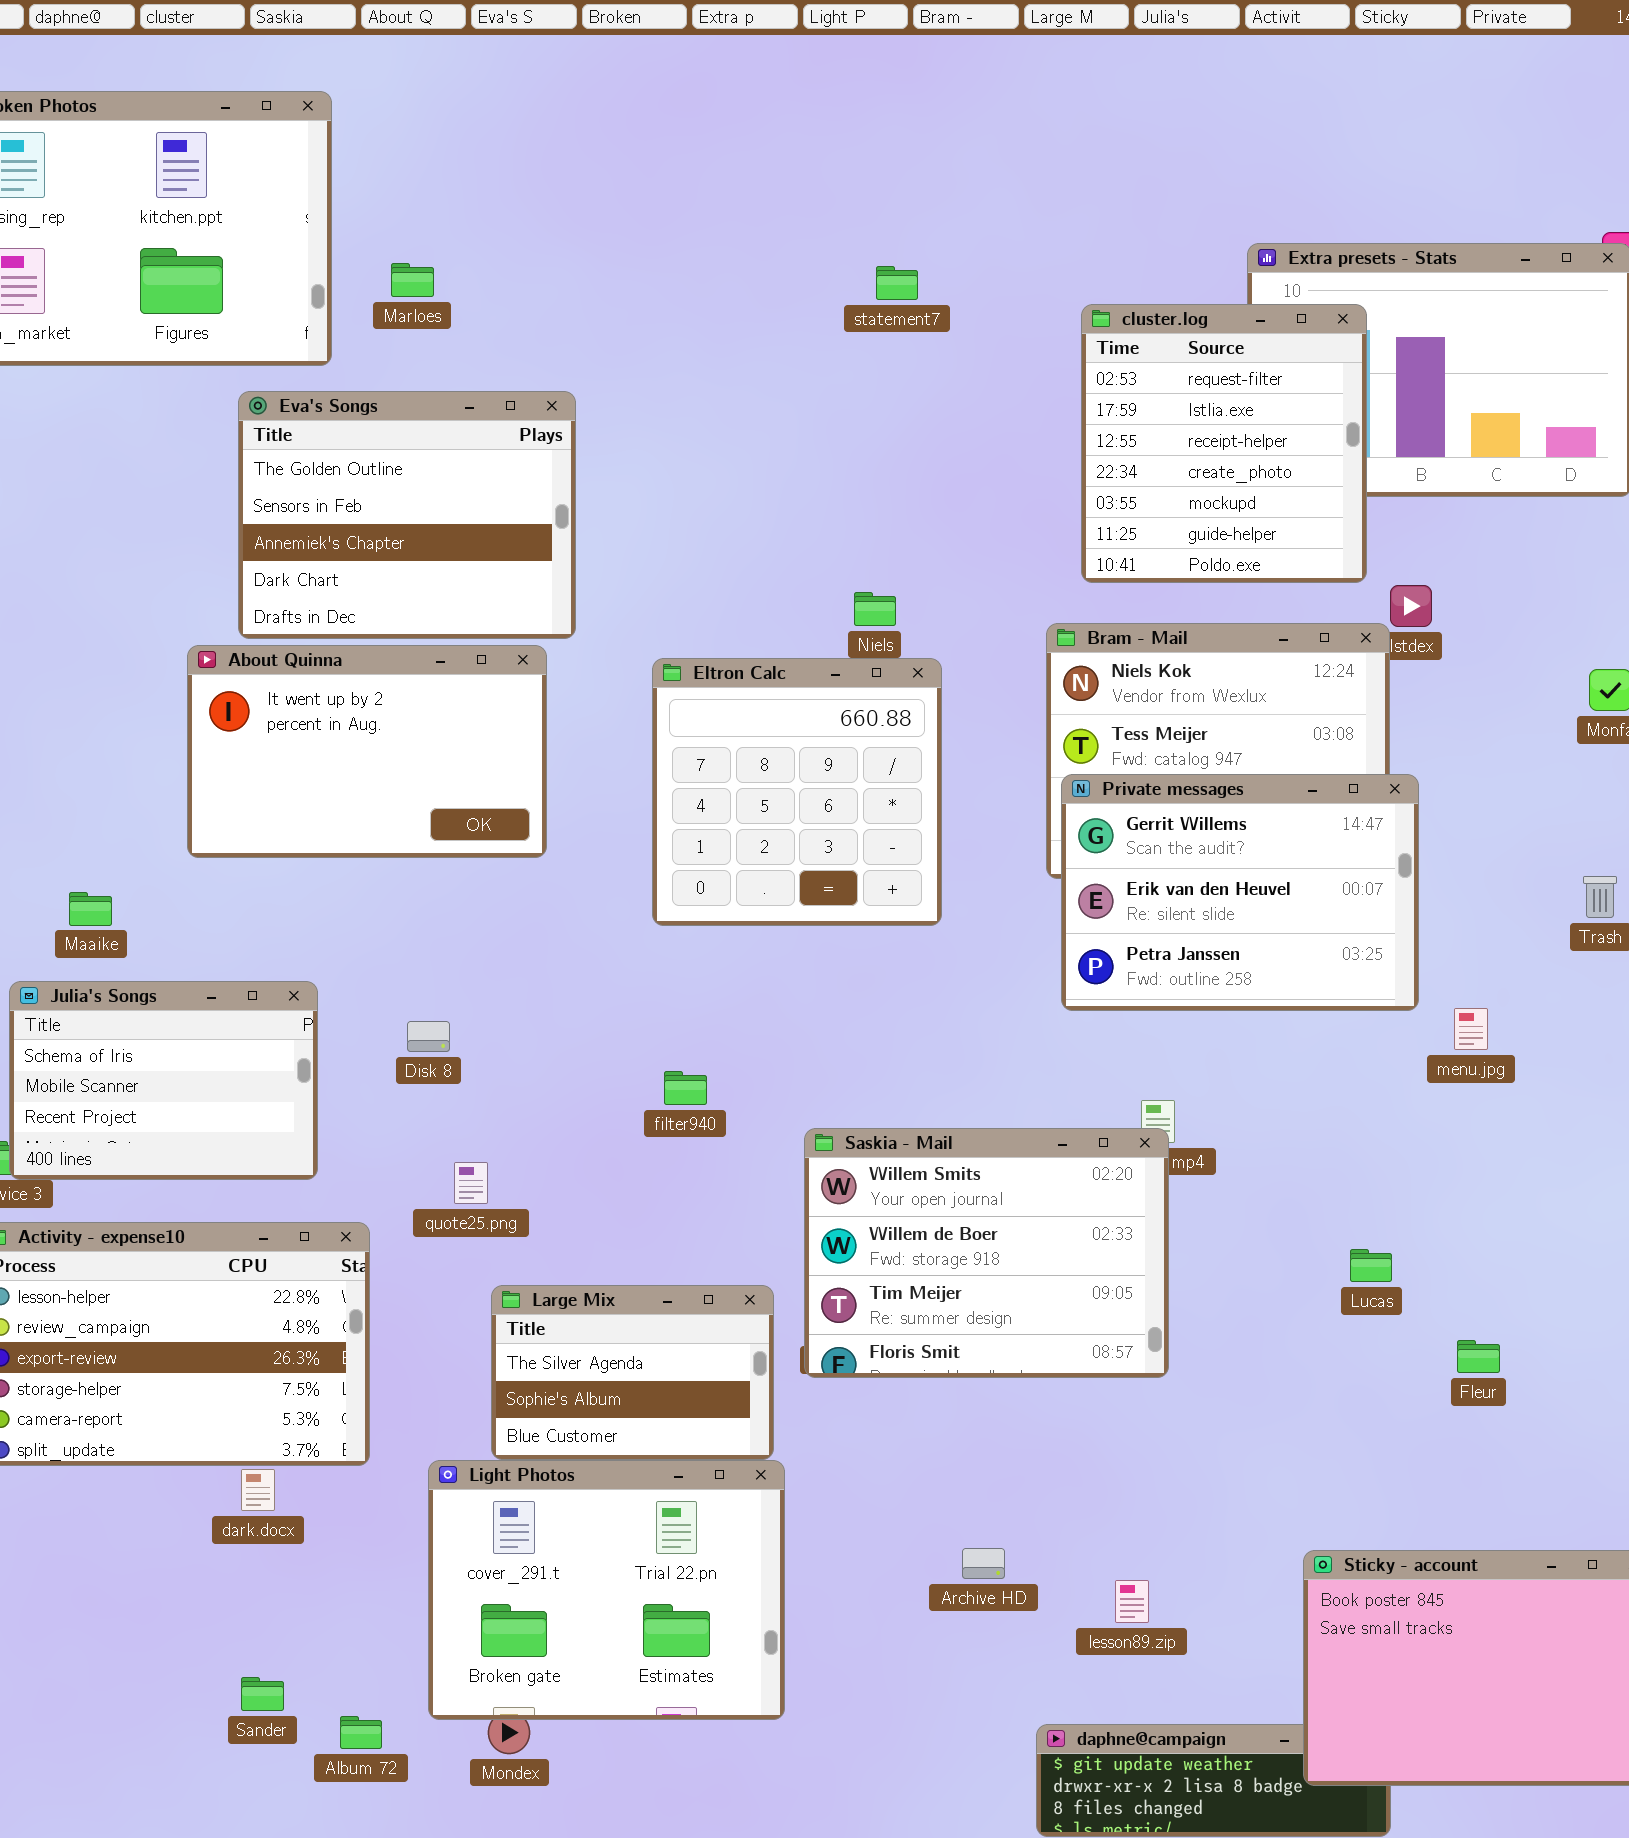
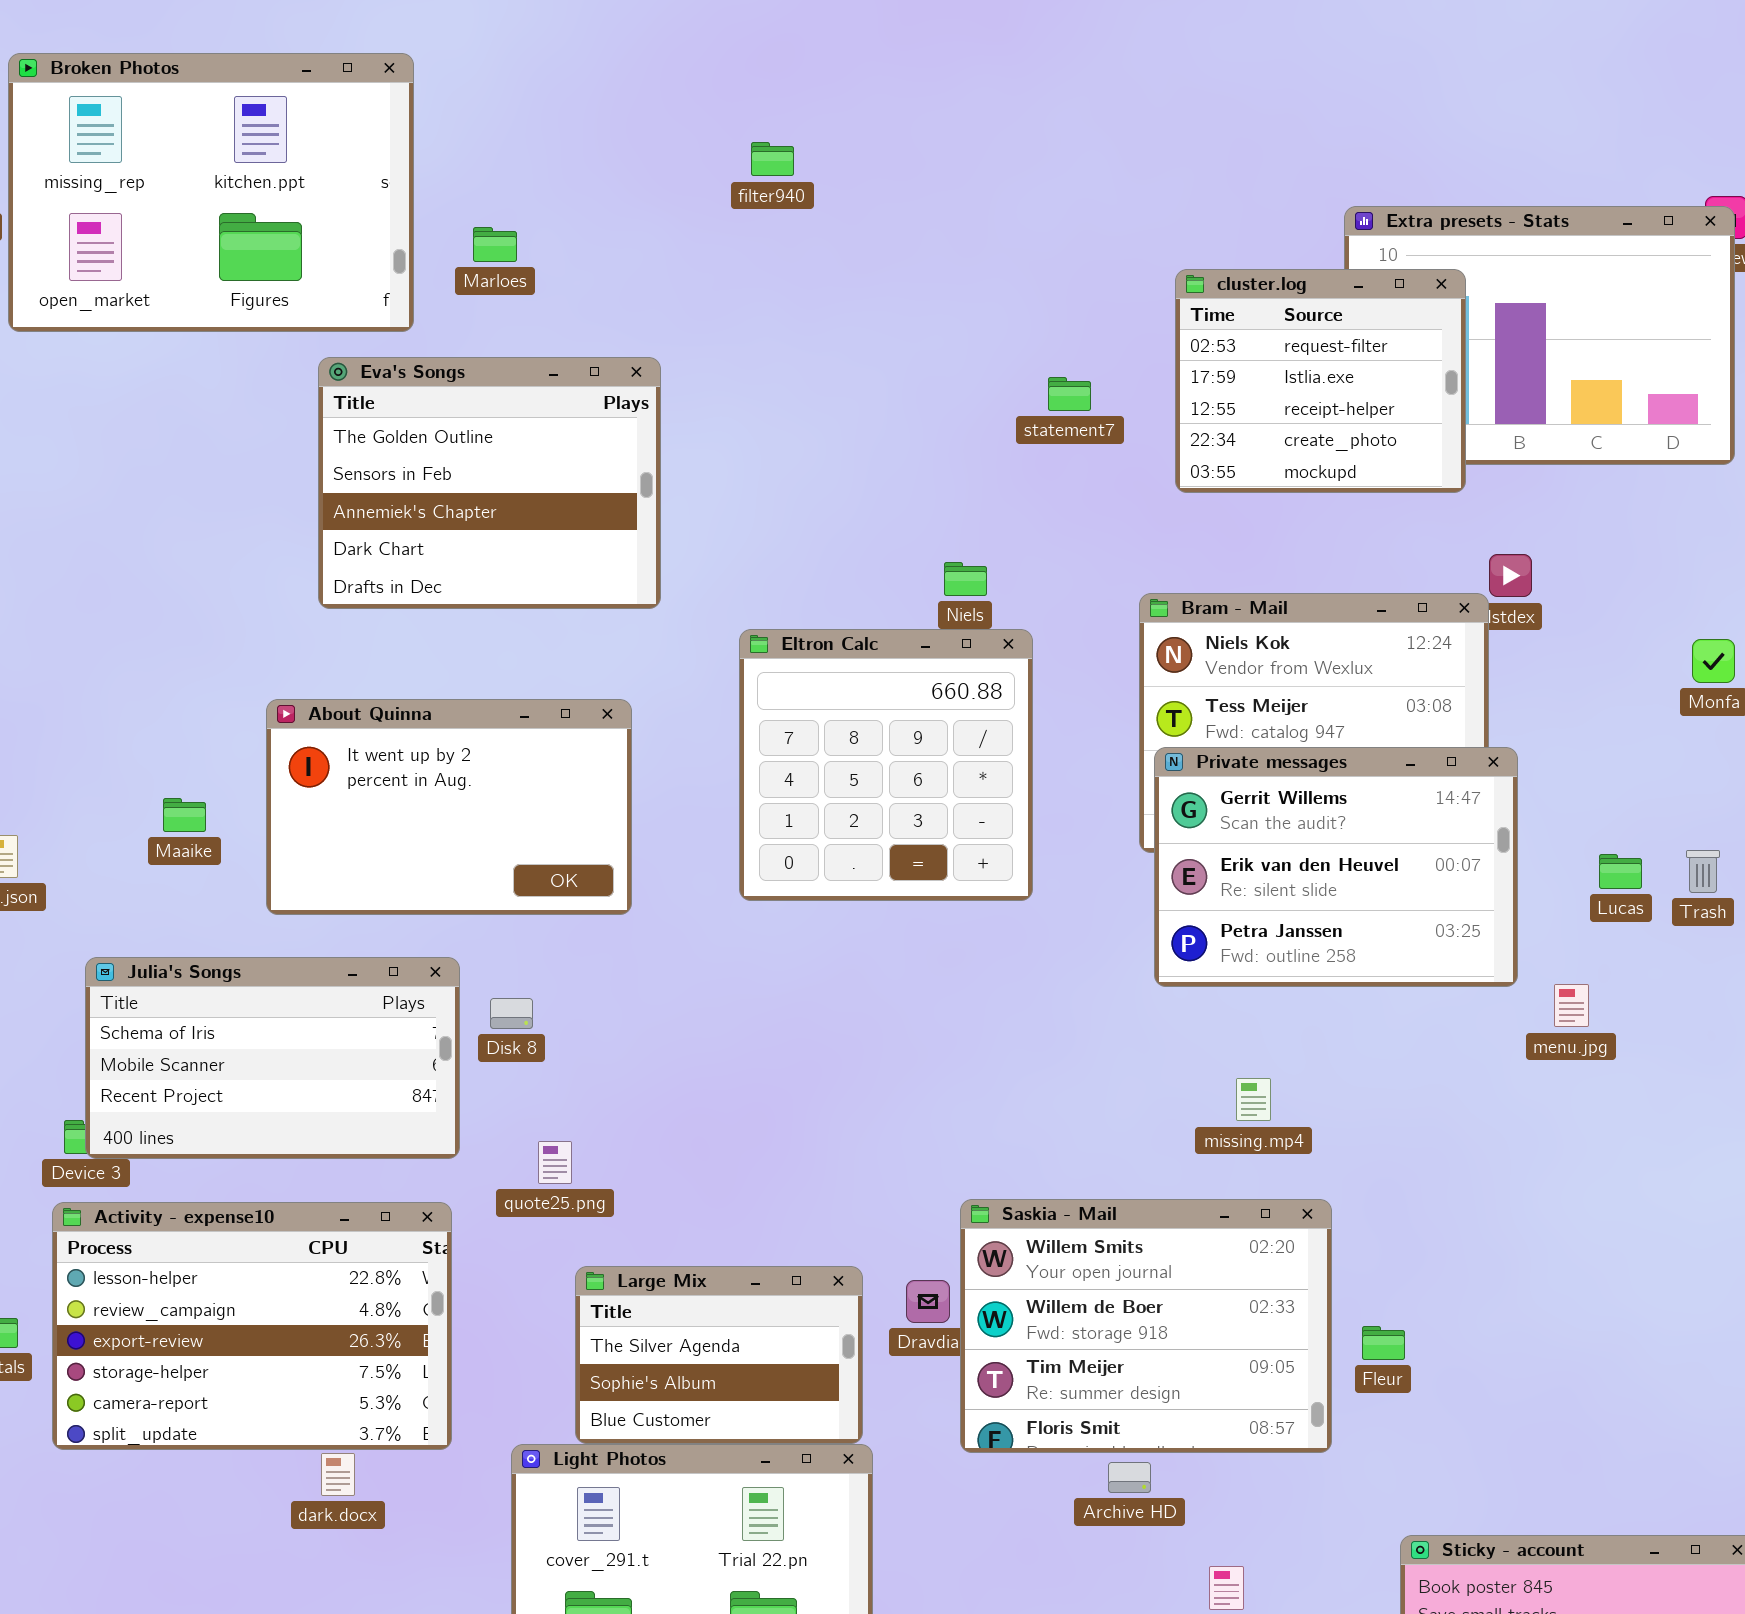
statement7: [876,266,918,300] -> [1048,377,1091,411], moved
cluster.log: [1081,304,1367,583] -> [1175,269,1466,493], resized
About Quinna: [187,645,547,858] -> [266,699,632,915], moved
Maaike: [69,892,112,926] -> [163,798,206,832], moved
Julia's Songs: [9,981,318,1180] -> [85,957,460,1159], resized
filter940: [664,1071,707,1105] -> [751,142,794,176], moved
Saskia - Mail: [804,1128,1169,1378] -> [960,1199,1332,1453], moved
Lucas: [1350,1249,1392,1282] -> [1599,854,1642,889], moved
Fleur: [1457,1340,1500,1373] -> [1362,1326,1405,1360], moved
Archive HD: [962,1548,1005,1579] -> [1108,1462,1151,1493], moved

